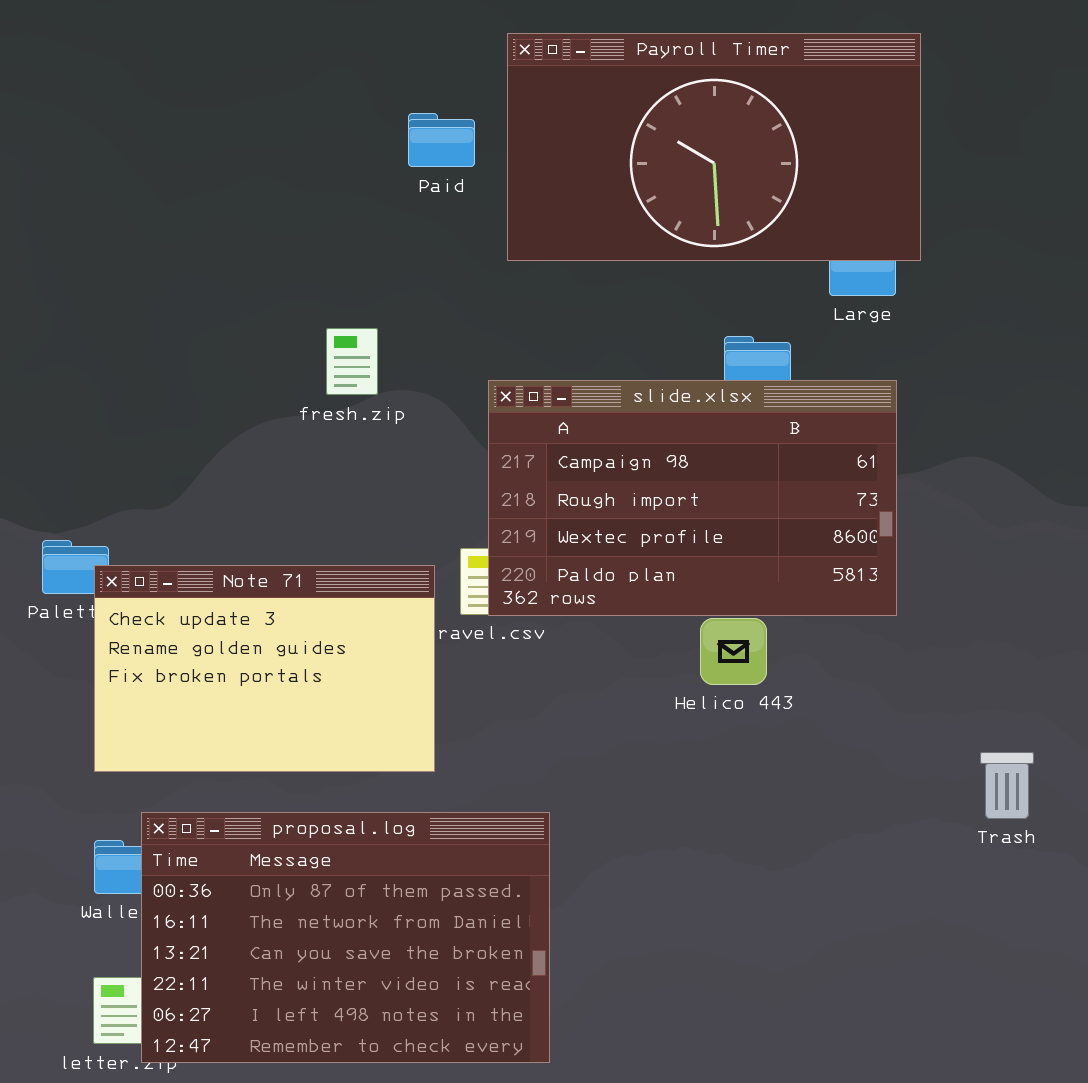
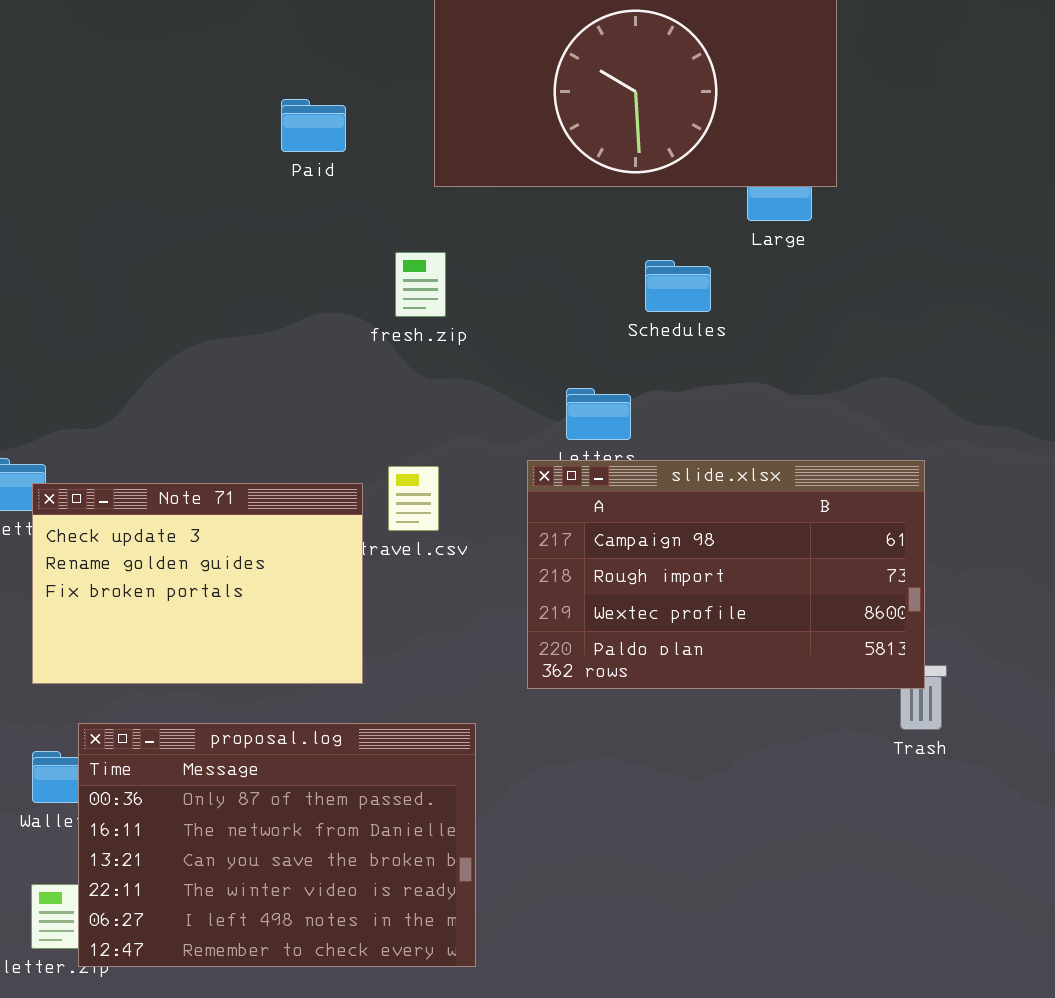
Paid: [408,113,475,167] -> [281,99,346,152], moved
fresh.zip: [326,328,378,395] -> [395,252,446,317], moved
slide.xlsx: [488,380,897,616] -> [527,460,925,689], moved

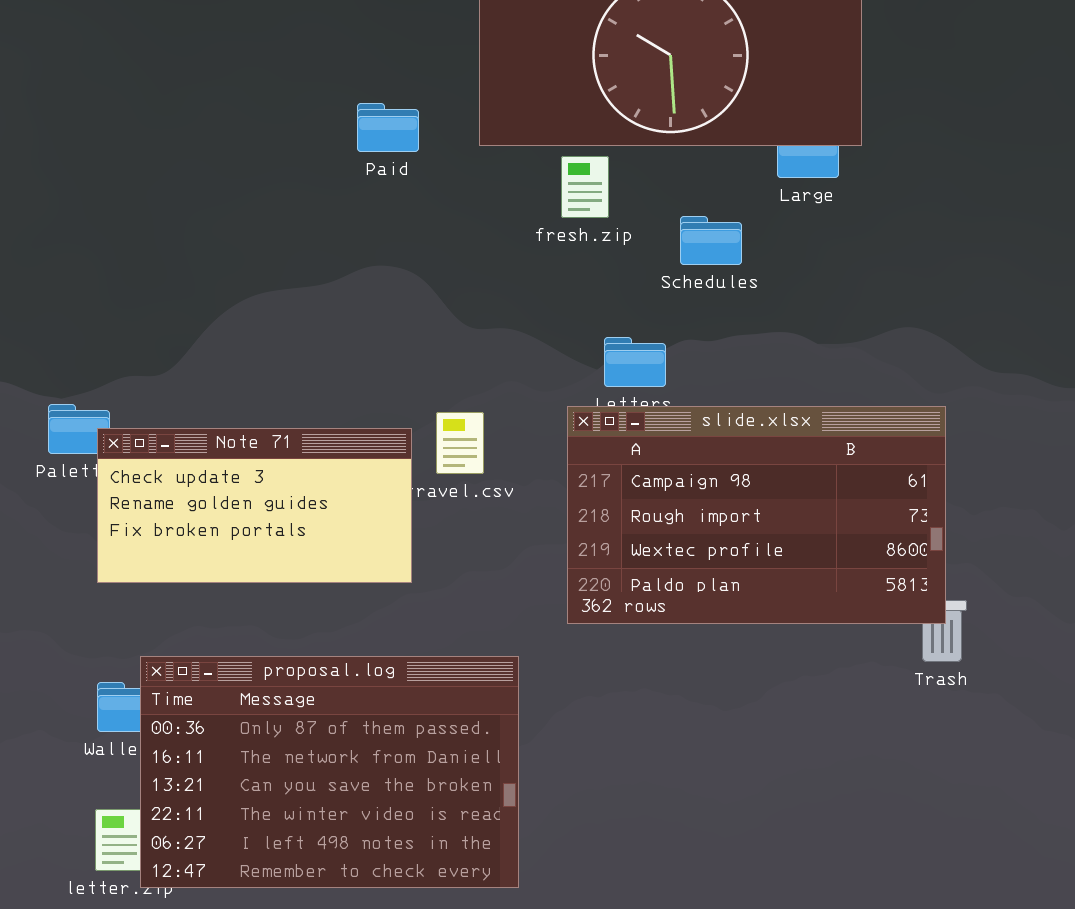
Paid: [281,99,346,152] -> [357,103,419,152], moved
fresh.zip: [395,252,446,317] -> [561,156,609,218], moved
Note 71: [32,483,363,684] -> [97,428,412,583], resized

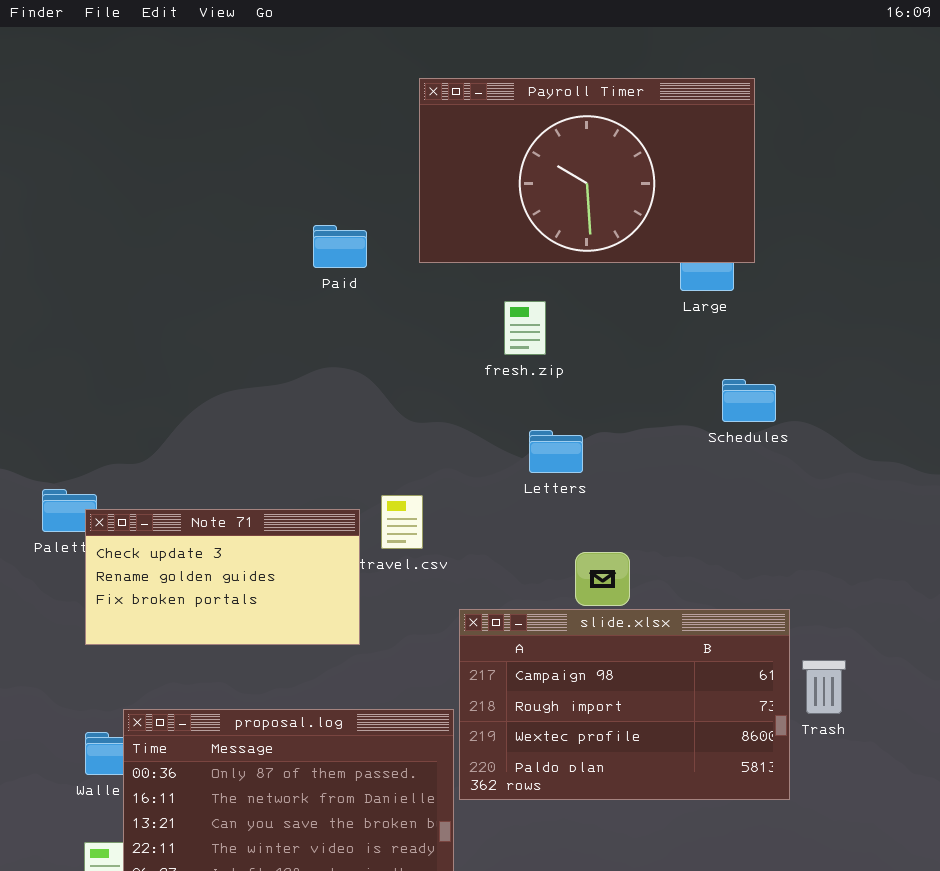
fresh.zip: [561,156,609,218] -> [504,301,546,355], moved
Schedules: [680,216,742,265] -> [722,379,776,422], moved
slide.xlsx: [567,406,946,624] -> [459,609,790,800], moved

